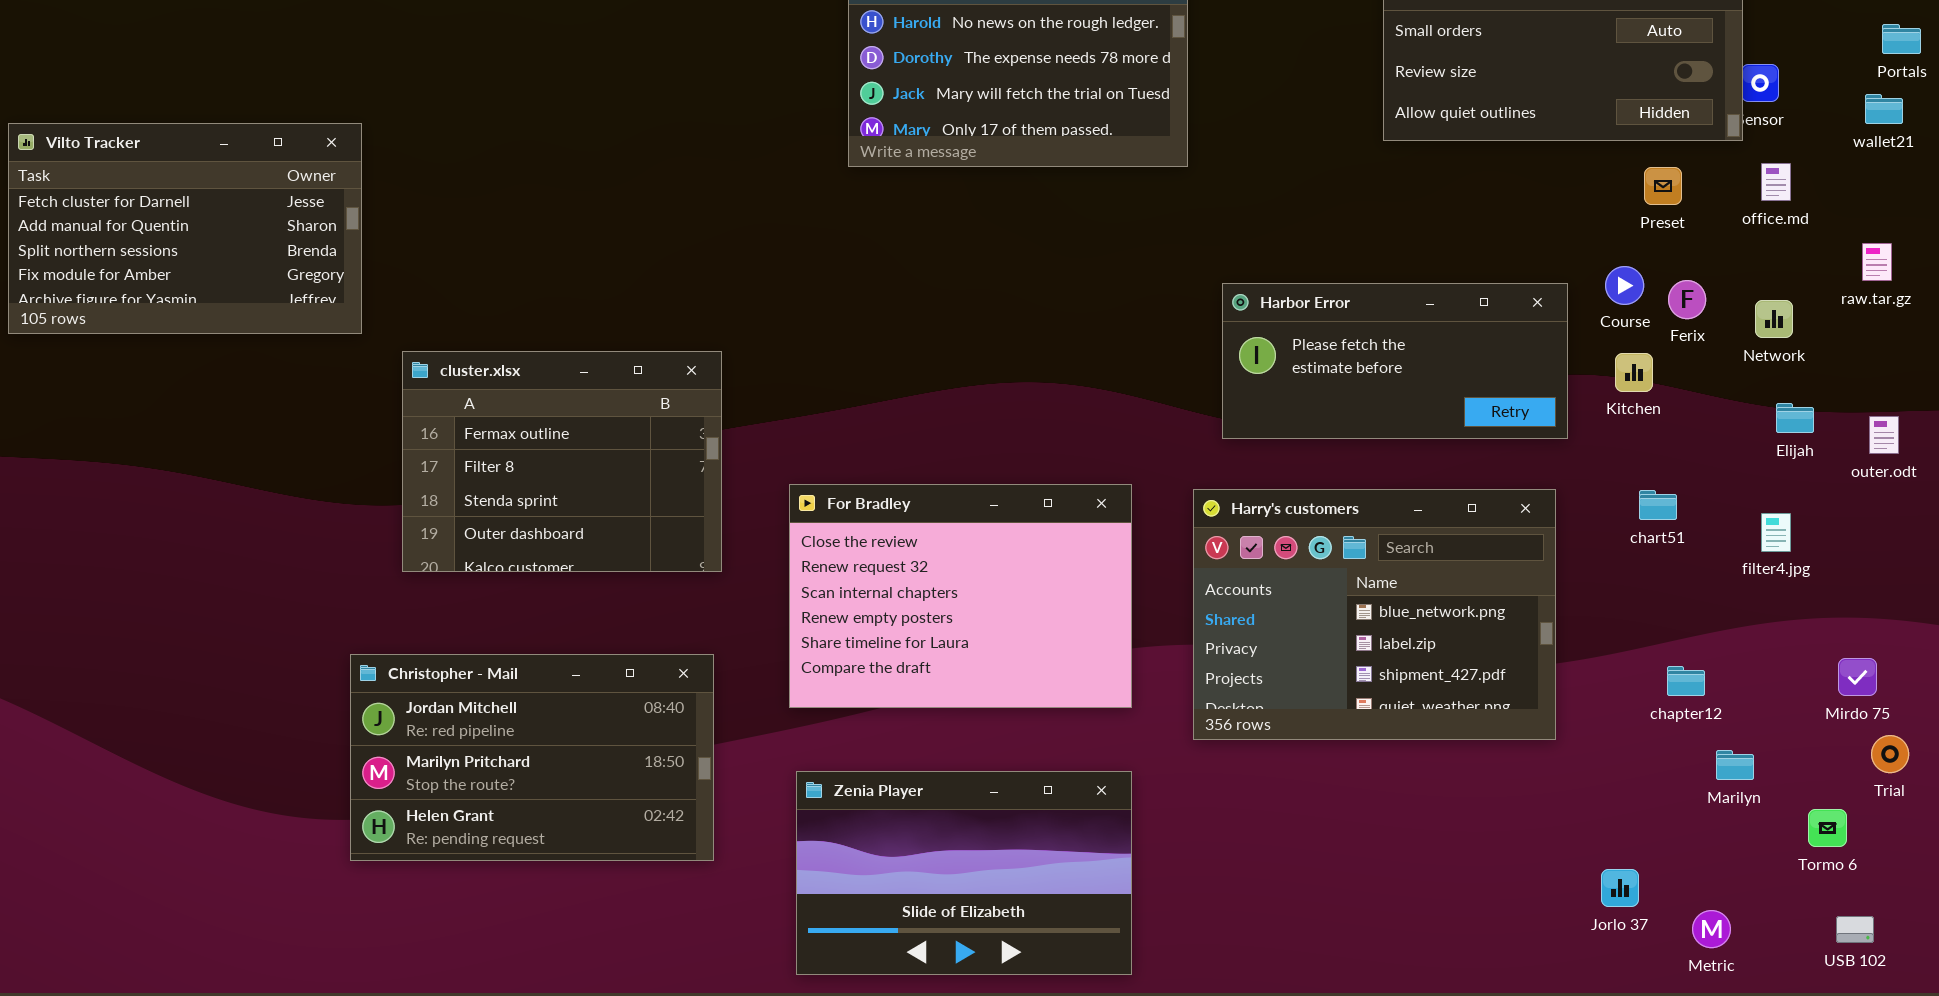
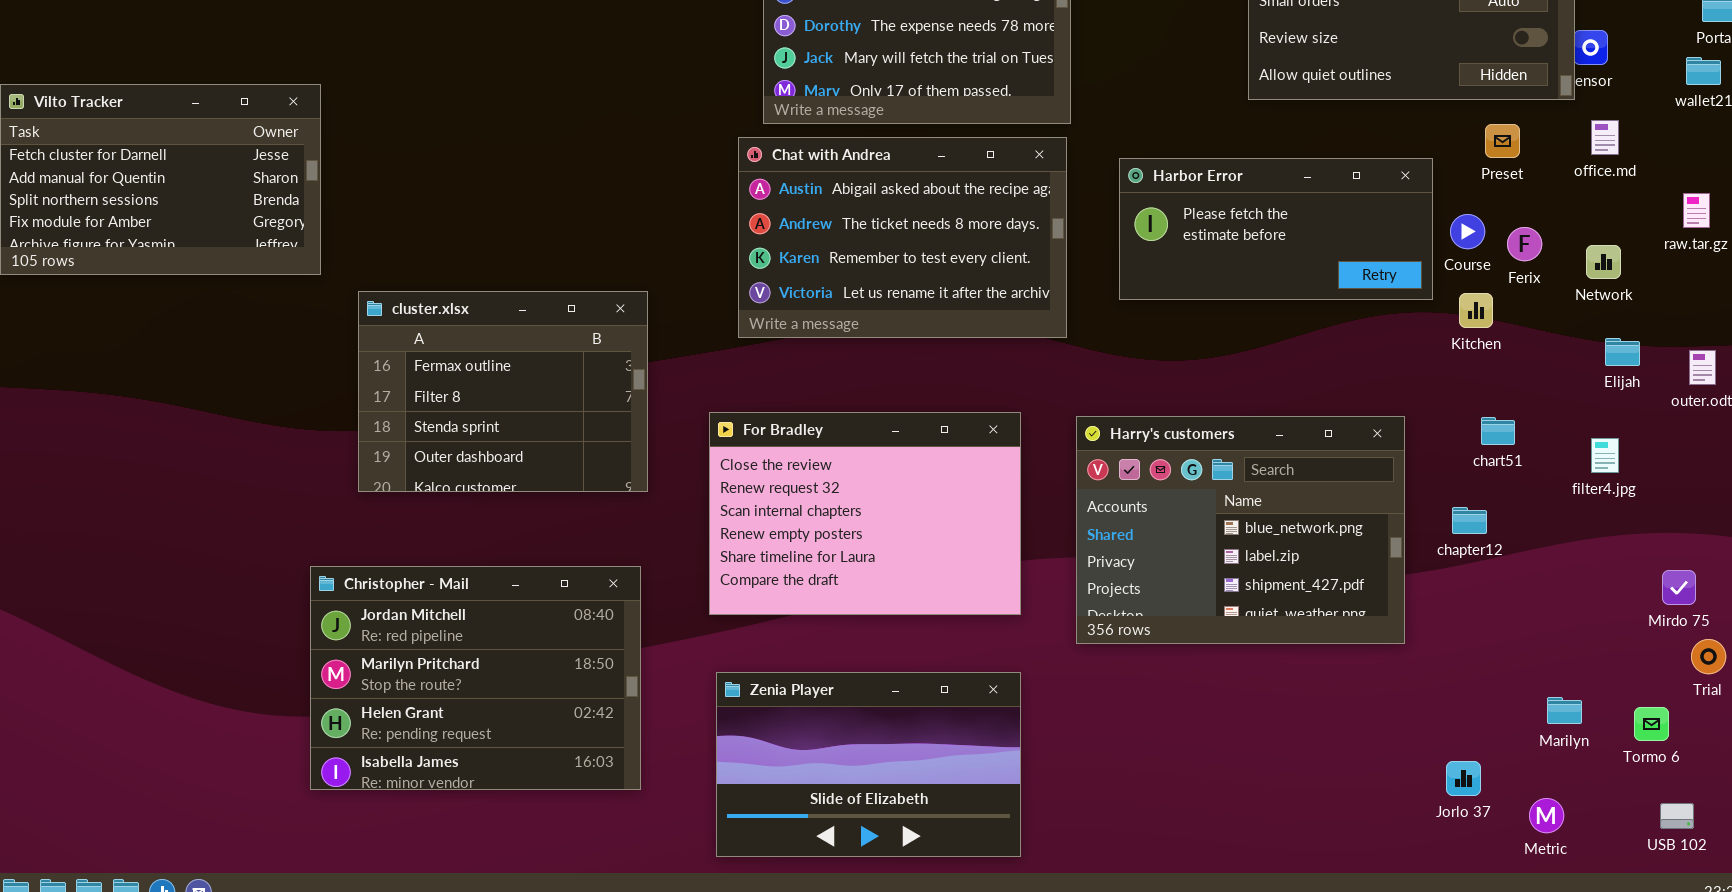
Chat with Andrea: none -> [738,137,1067,338], opened
Harbor Error: [1222,283,1568,439] -> [1119,158,1433,300], moved
Christopher - Mail: [350,654,714,861] -> [310,566,641,790], resized
chapter12: [1667,666,1705,696] -> [1452,507,1487,534], moved
Marilyn: [1716,750,1754,780] -> [1547,697,1582,724], moved

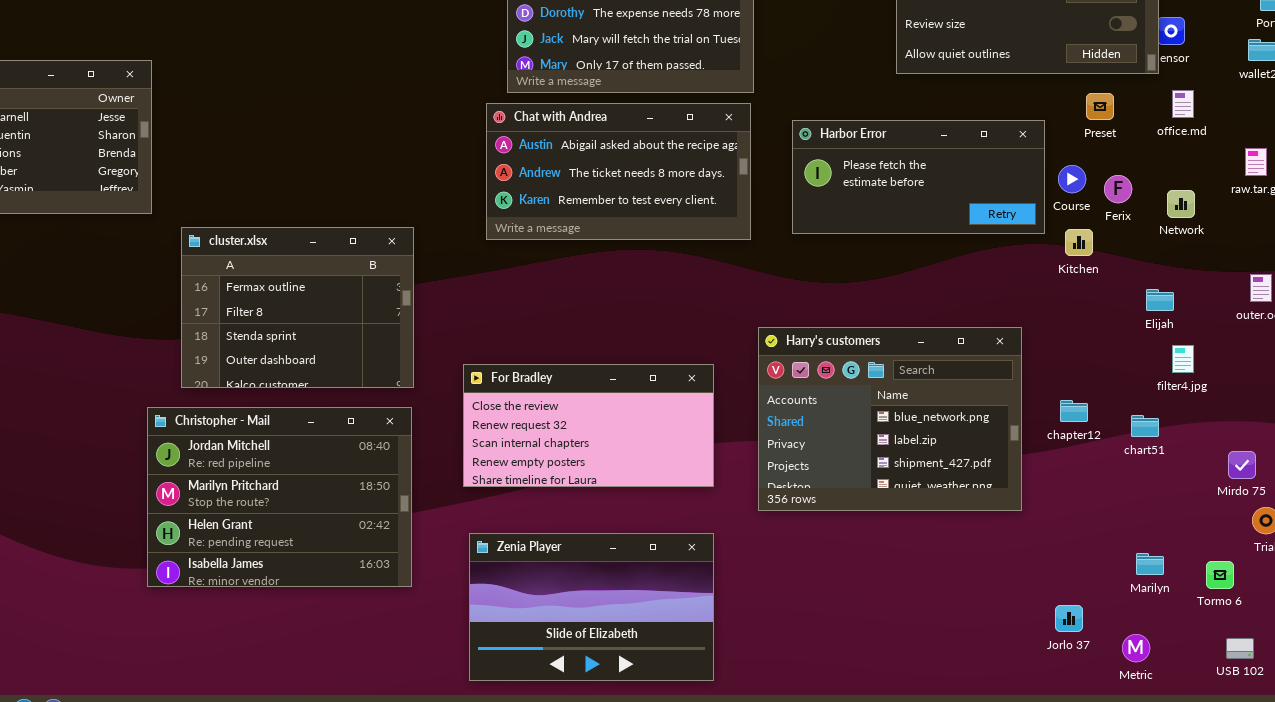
Chat with Andrea: [738,137,1067,338] -> [486,103,751,240], resized
Elijah: [1605,338,1640,366] -> [1146,289,1174,311], moved
For Bradley: [709,412,1021,615] -> [463,364,714,487], resized
chart51: [1481,417,1515,445] -> [1131,415,1159,437], moved
Christopher - Mail: [310,566,641,790] -> [147,407,412,587], moved

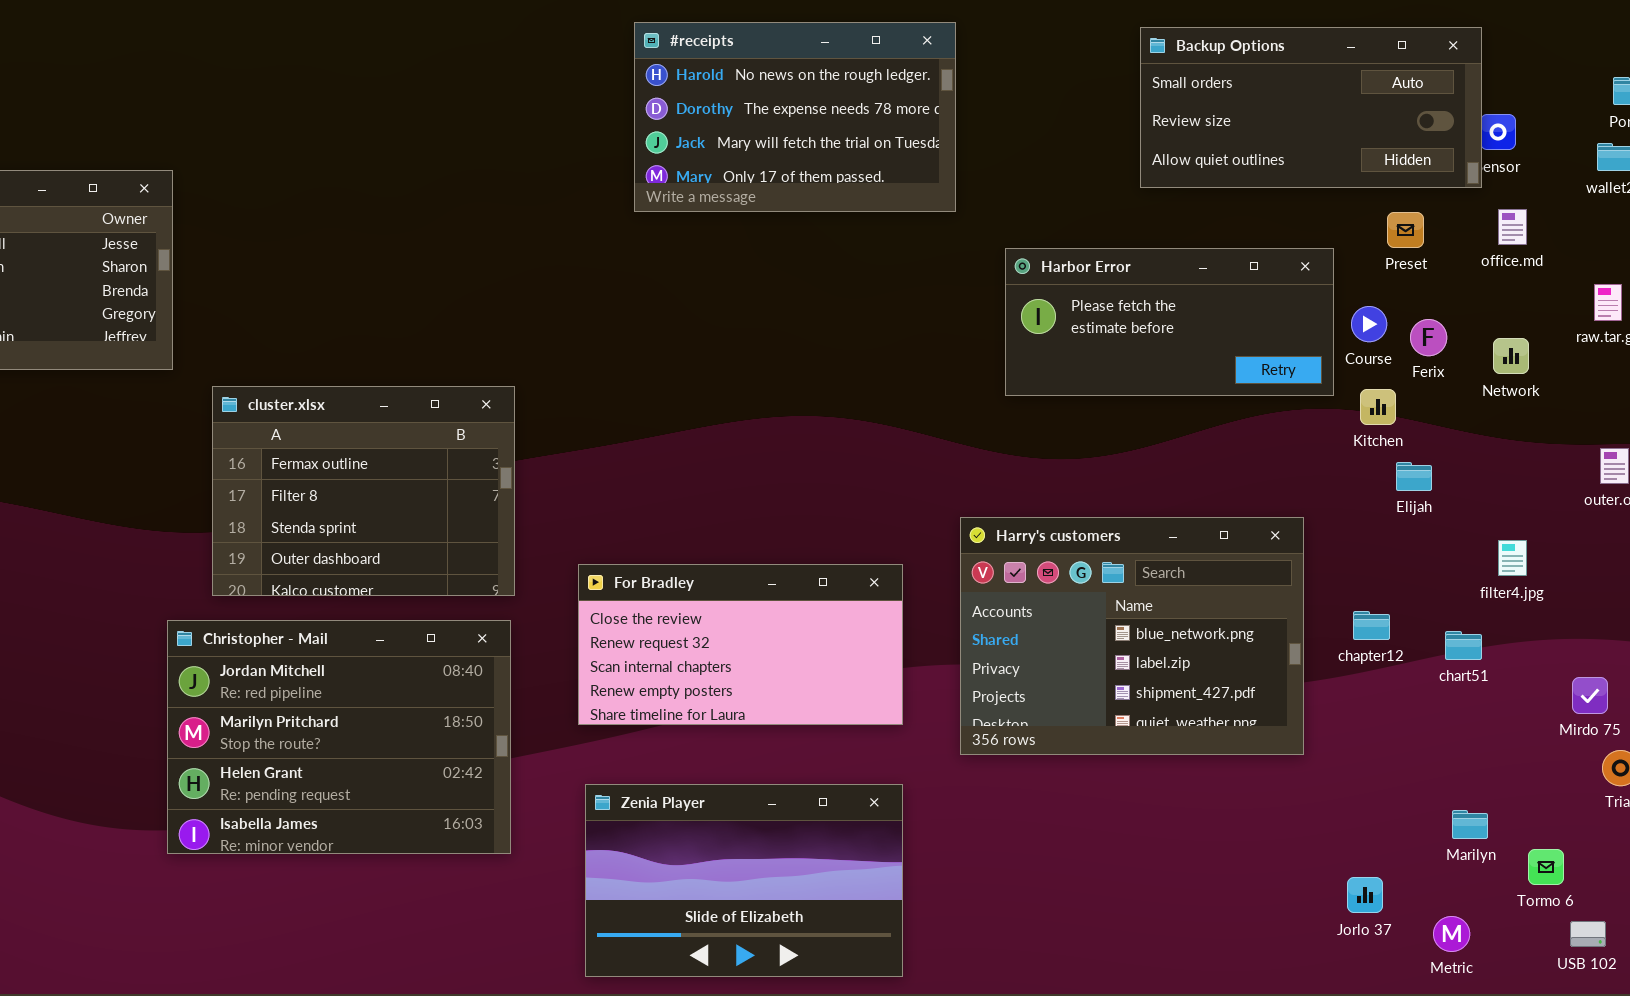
Chat with Andrea: [486,103,751,240] -> none, closed
Elijah: [1146,289,1174,311] -> [1396,462,1432,491], moved
Tormo 6: [1206,561,1234,589] -> [1528,849,1564,885], moved

